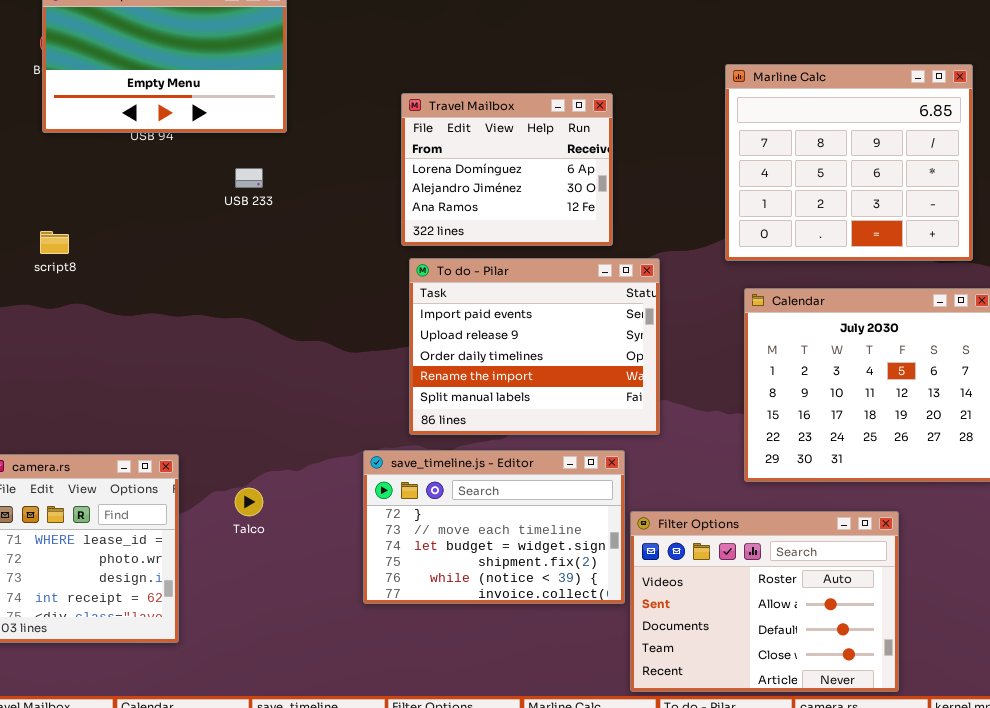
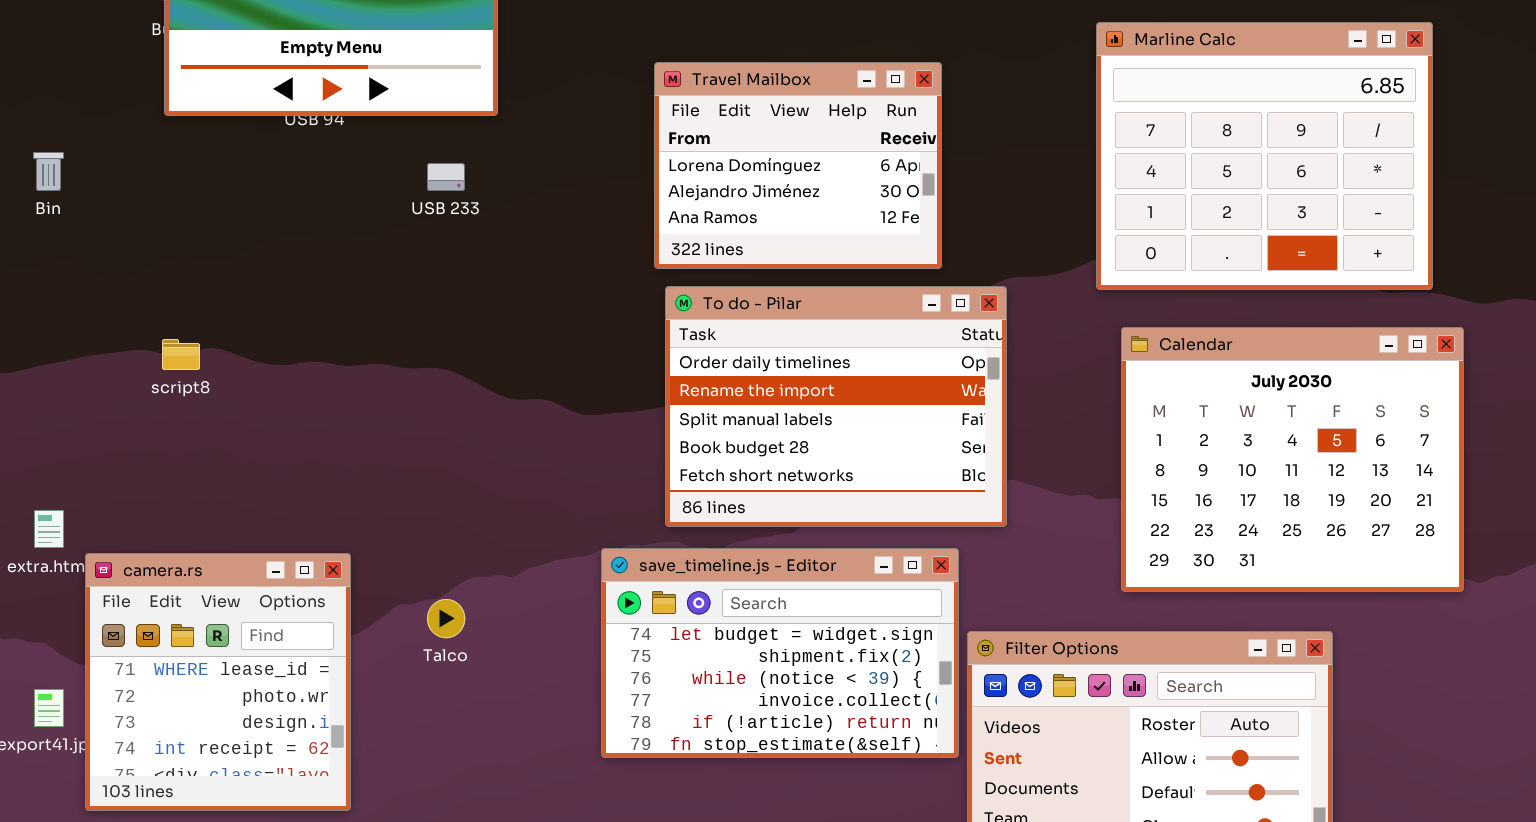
script8: [40,231,69,254] -> [162,339,200,370], moved
To do - Pilar: [409,258,660,435] -> [665,286,1007,527], scrolled down 2 rows
save_timeline.js - Editor: [363,450,625,604] -> [601,548,959,758], scrolled down 2 rows

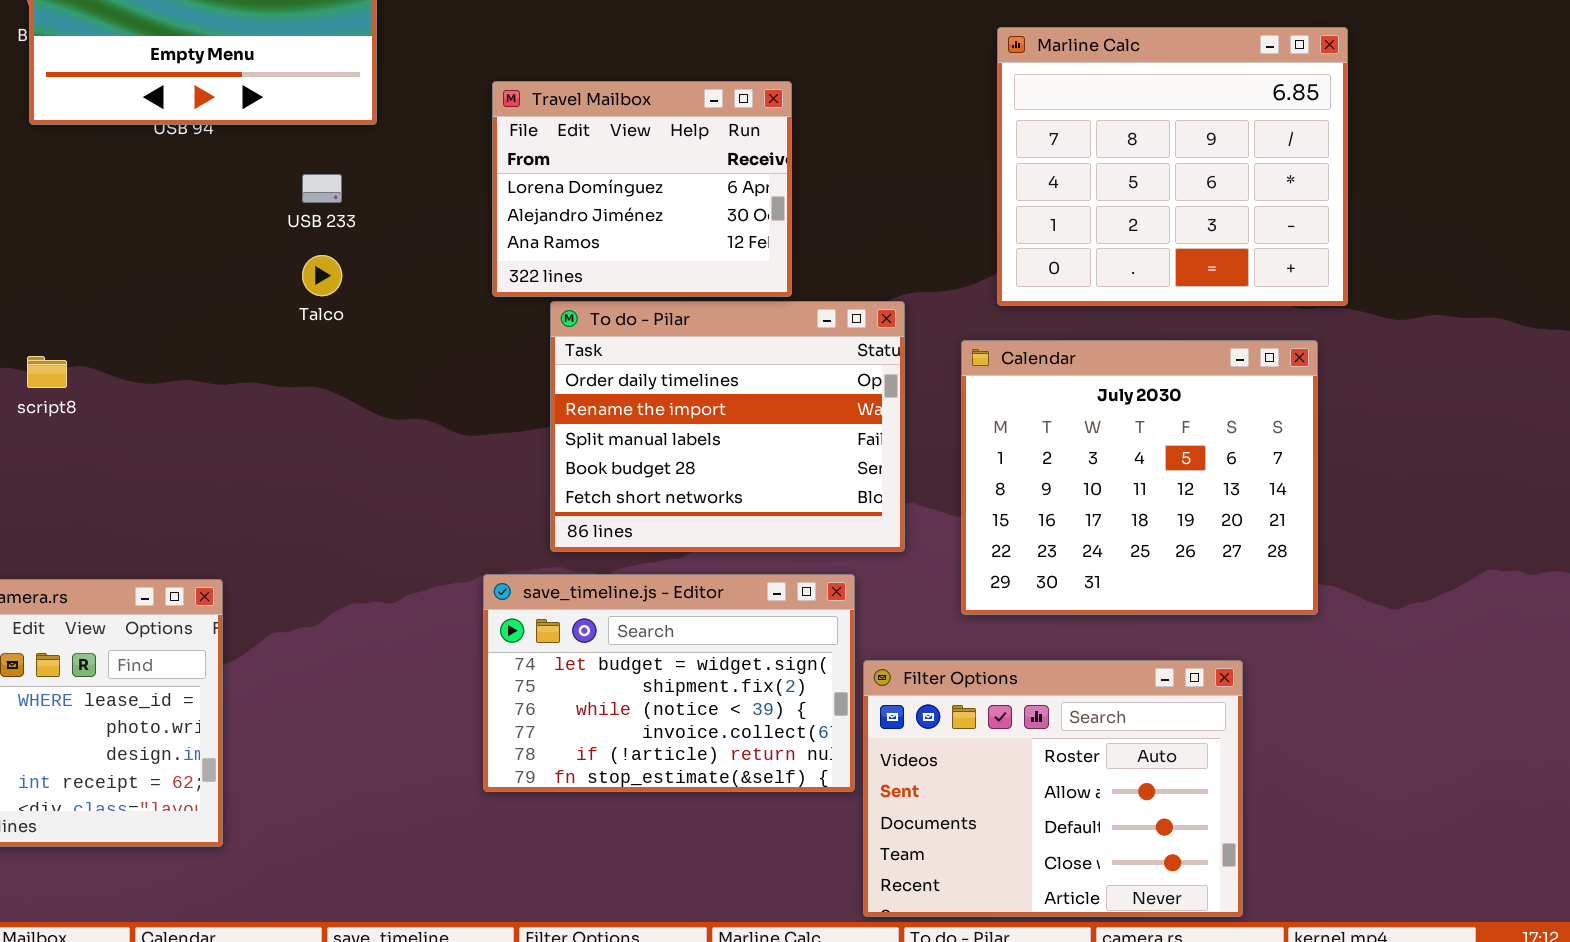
Travel Mailbox: [654,62,942,269] -> [492,81,792,297], moved
Calendar: [1121,327,1464,592] -> [961,340,1318,615], moved
Talco: [427,599,465,638] -> [302,255,342,296], moved

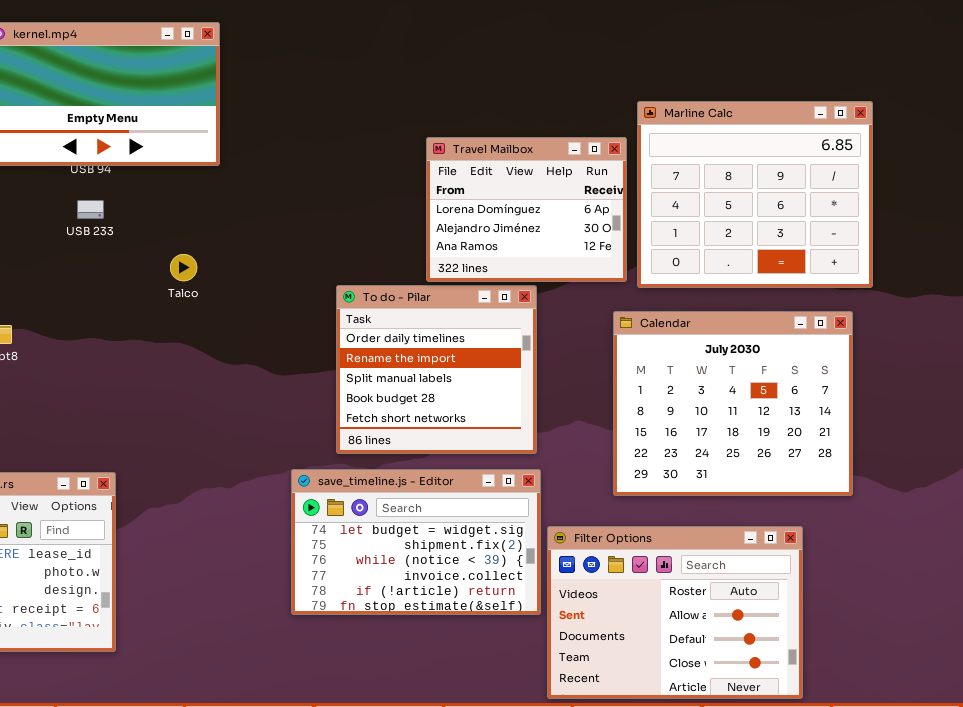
Travel Mailbox: [492,81,792,297] -> [426,137,627,282], moved
USB 233: [302,174,342,203] -> [77,200,104,219], moved
To do - Pilar: [550,301,905,552] -> [336,285,537,454], resized

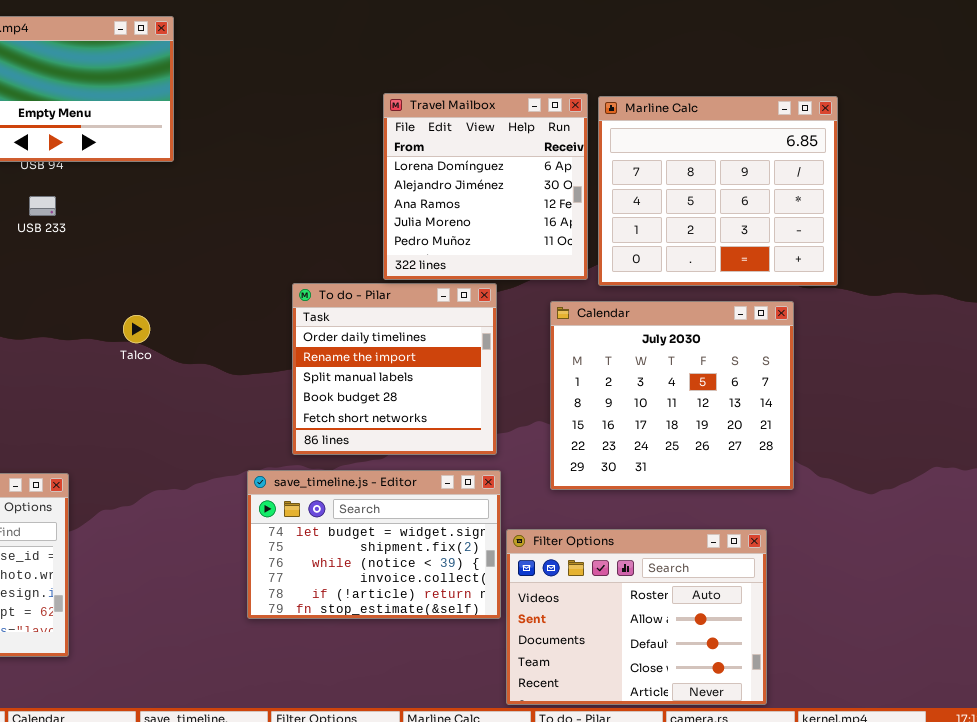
Travel Mailbox: [426,137,627,282] -> [383,93,588,280], resized
Talco: [170,254,197,281] -> [123,315,150,343], moved
Calendar: [613,311,853,496] -> [550,301,794,490], moved

